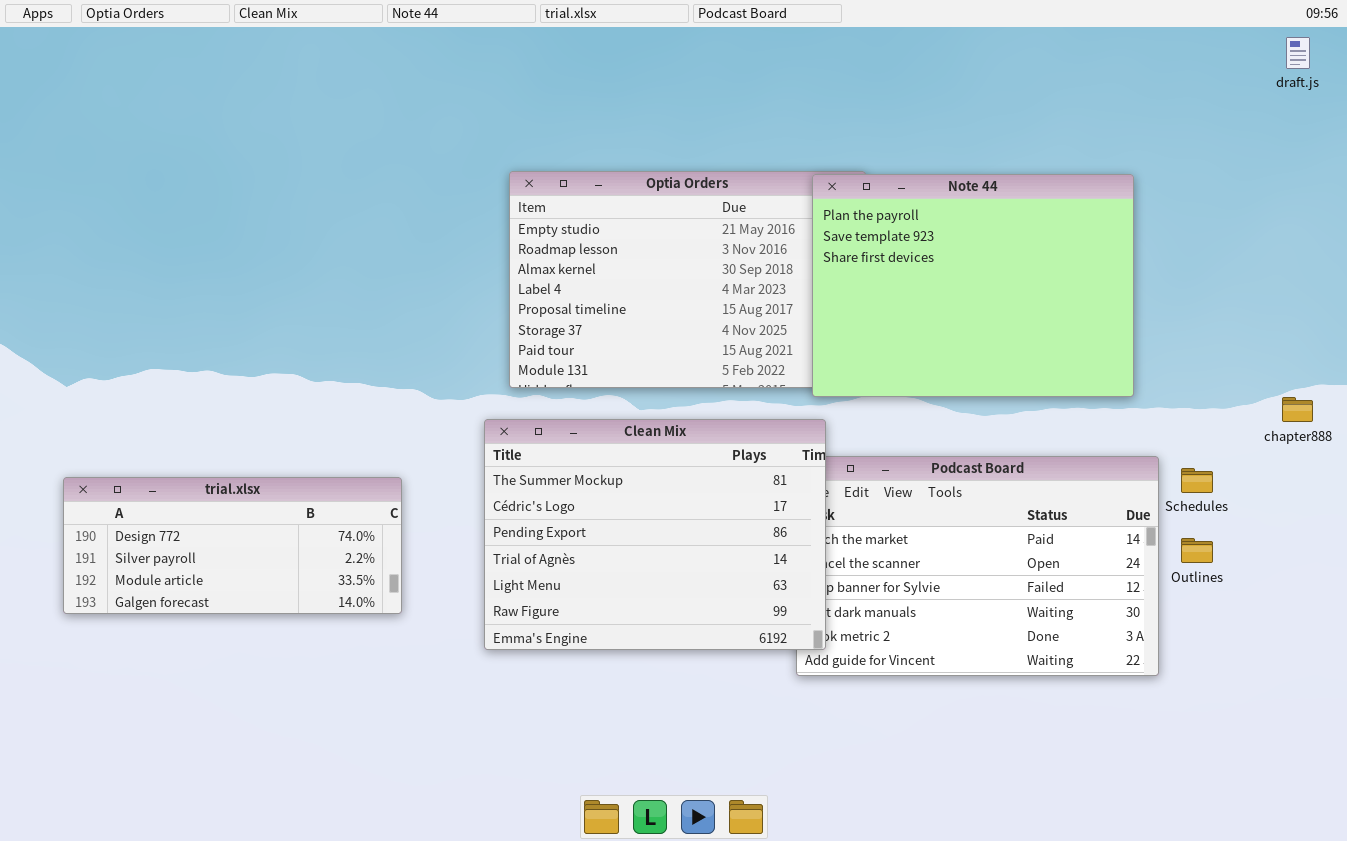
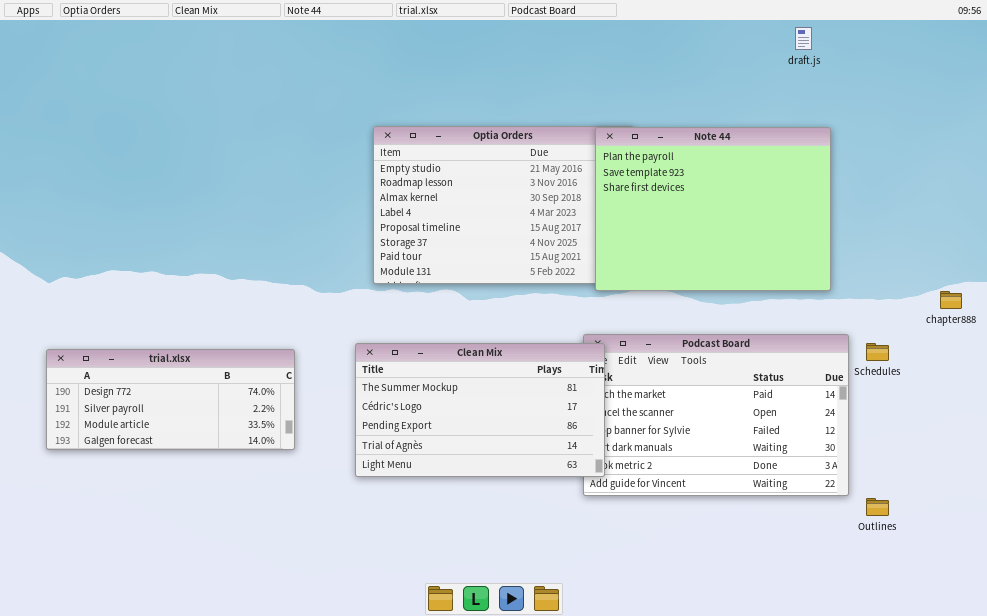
draft.js: [1286,37,1310,69] -> [795,27,812,50], moved
Clean Mix: [484,419,826,650] -> [355,343,605,477], resized
Outlines: [1181,538,1213,563] -> [866,498,889,516], moved

